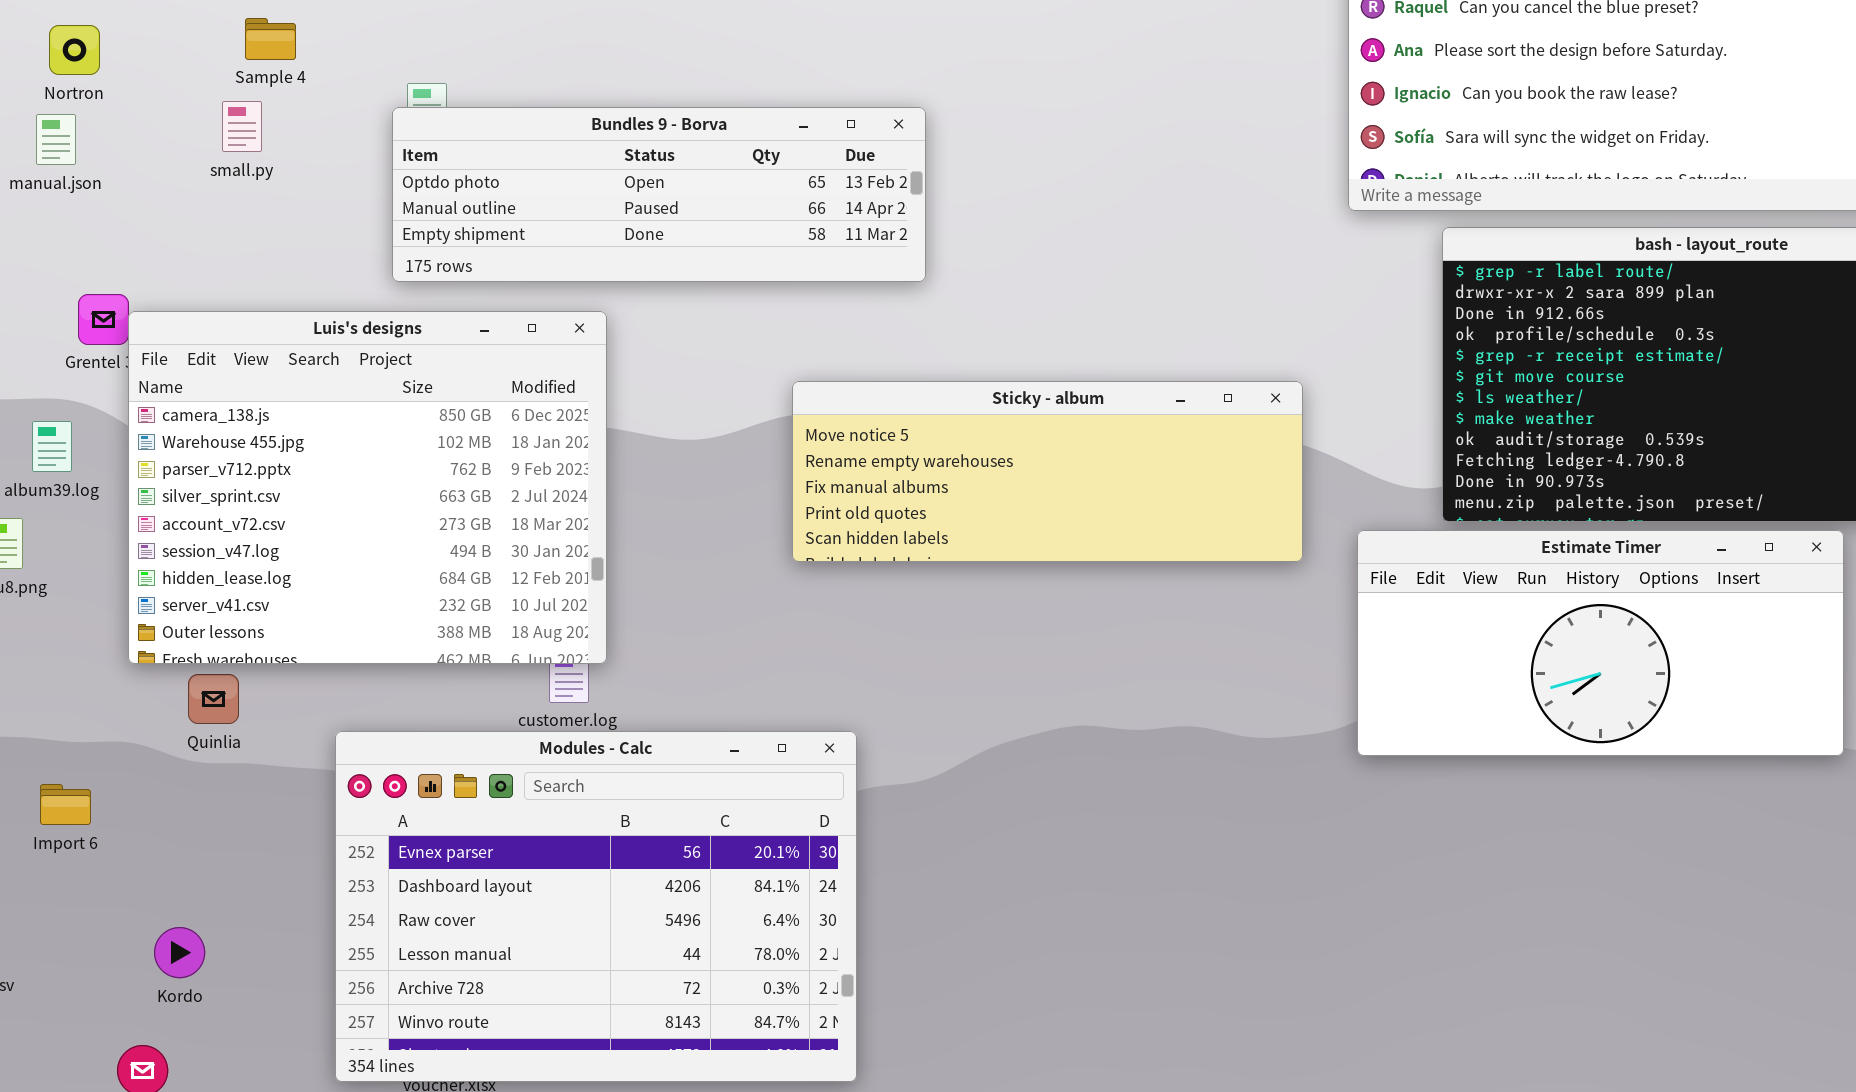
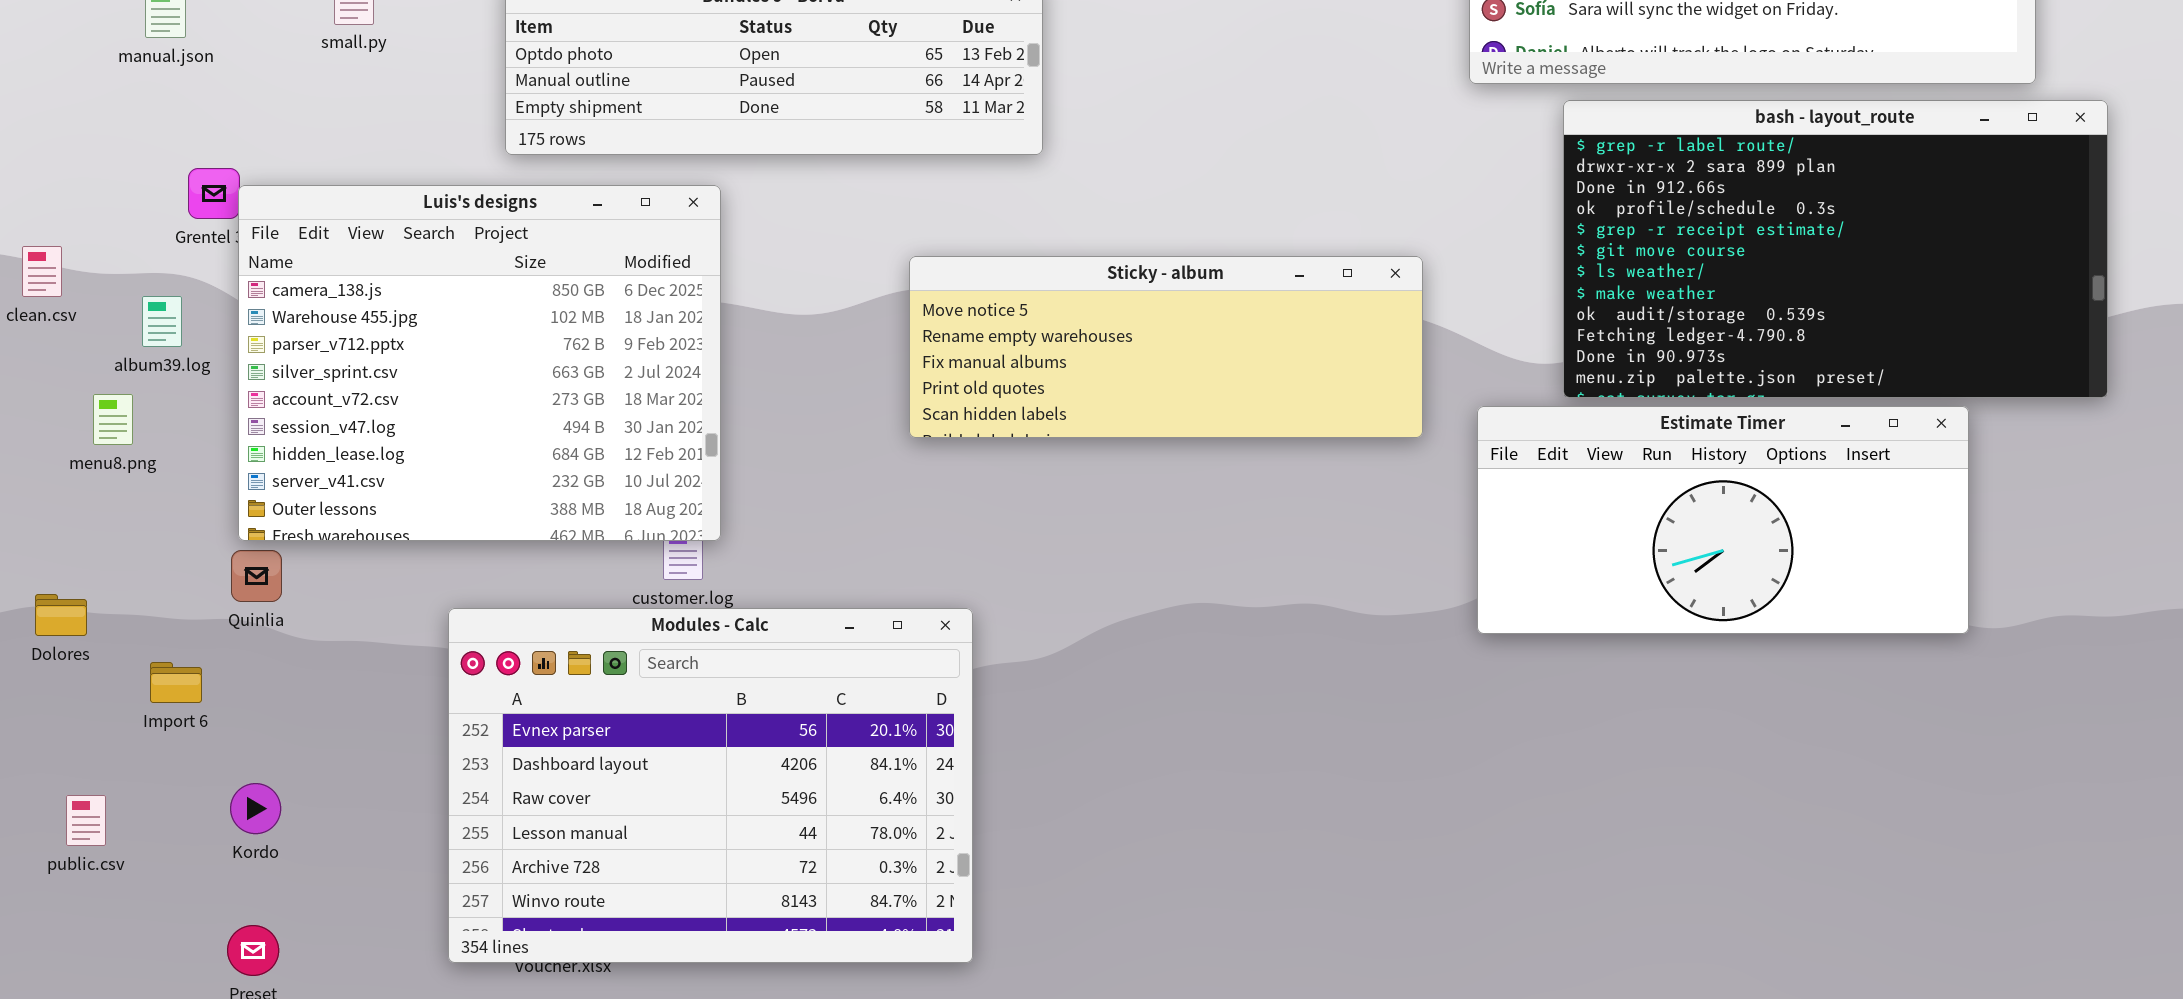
Quinlia: [188,674,239,724] -> [231,550,282,602], moved
Kordo: [154,927,205,978] -> [230,783,281,834], moved

